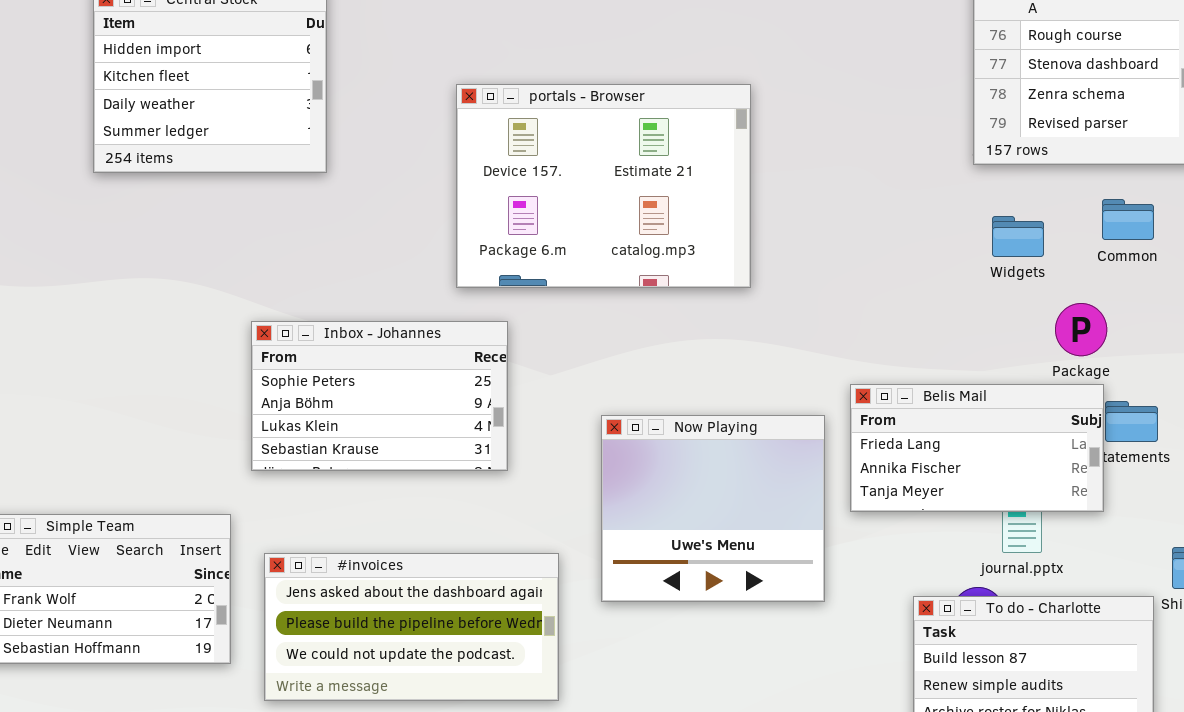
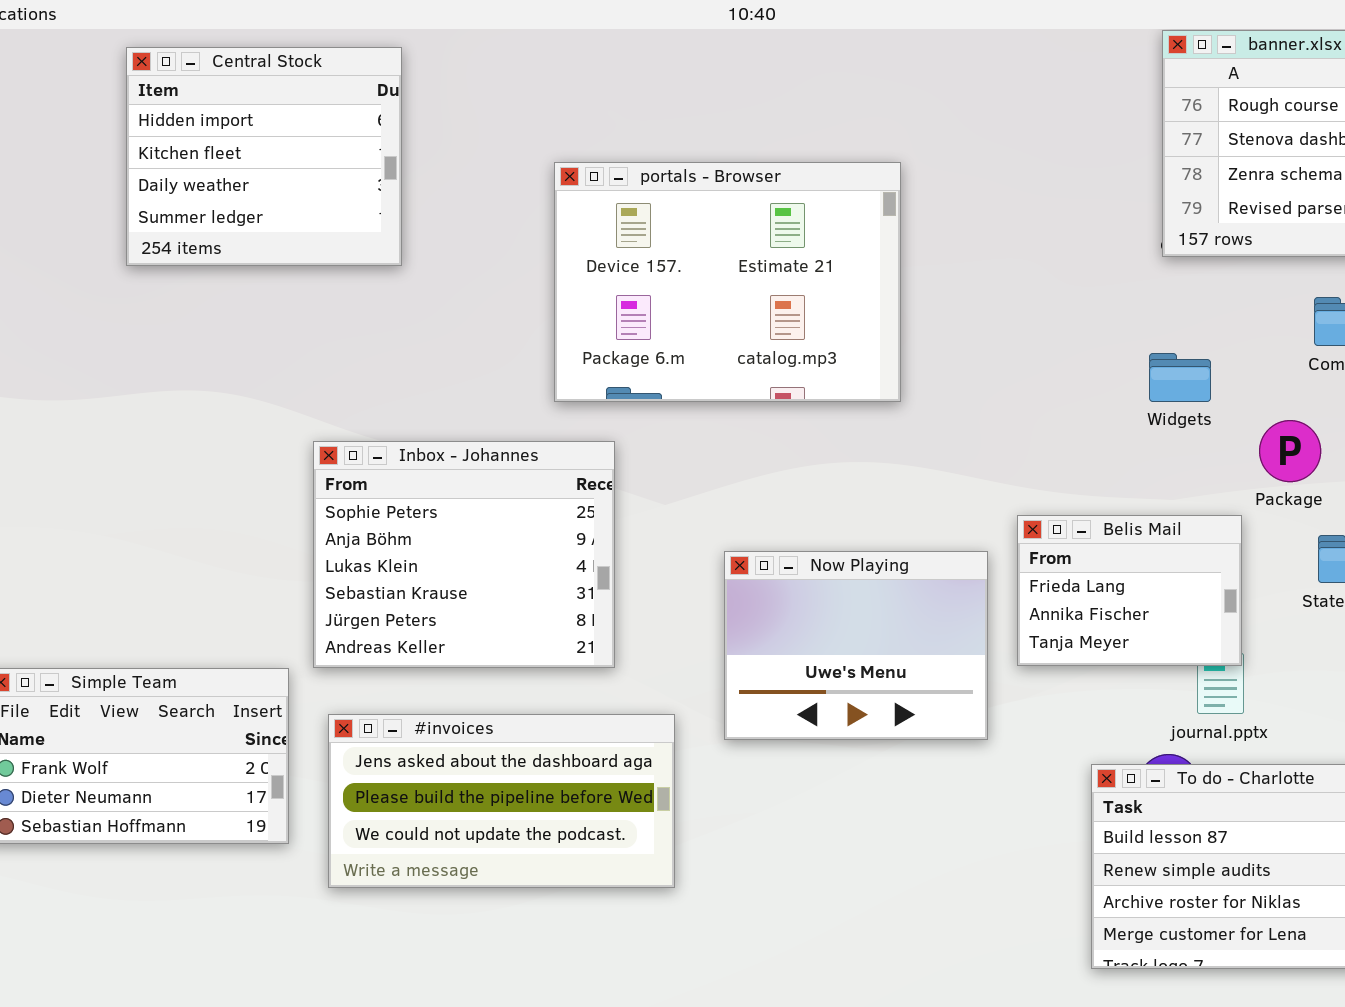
Widgets: [992,216,1044,257] -> [1149,353,1211,402], moved
Inbox - Johannes: [251,321,508,471] -> [313,441,615,668], resized
Belis Mail: [850,384,1104,512] -> [1017,515,1242,666], resized
Now Playing: [601,415,825,602] -> [724,551,988,740], resized

